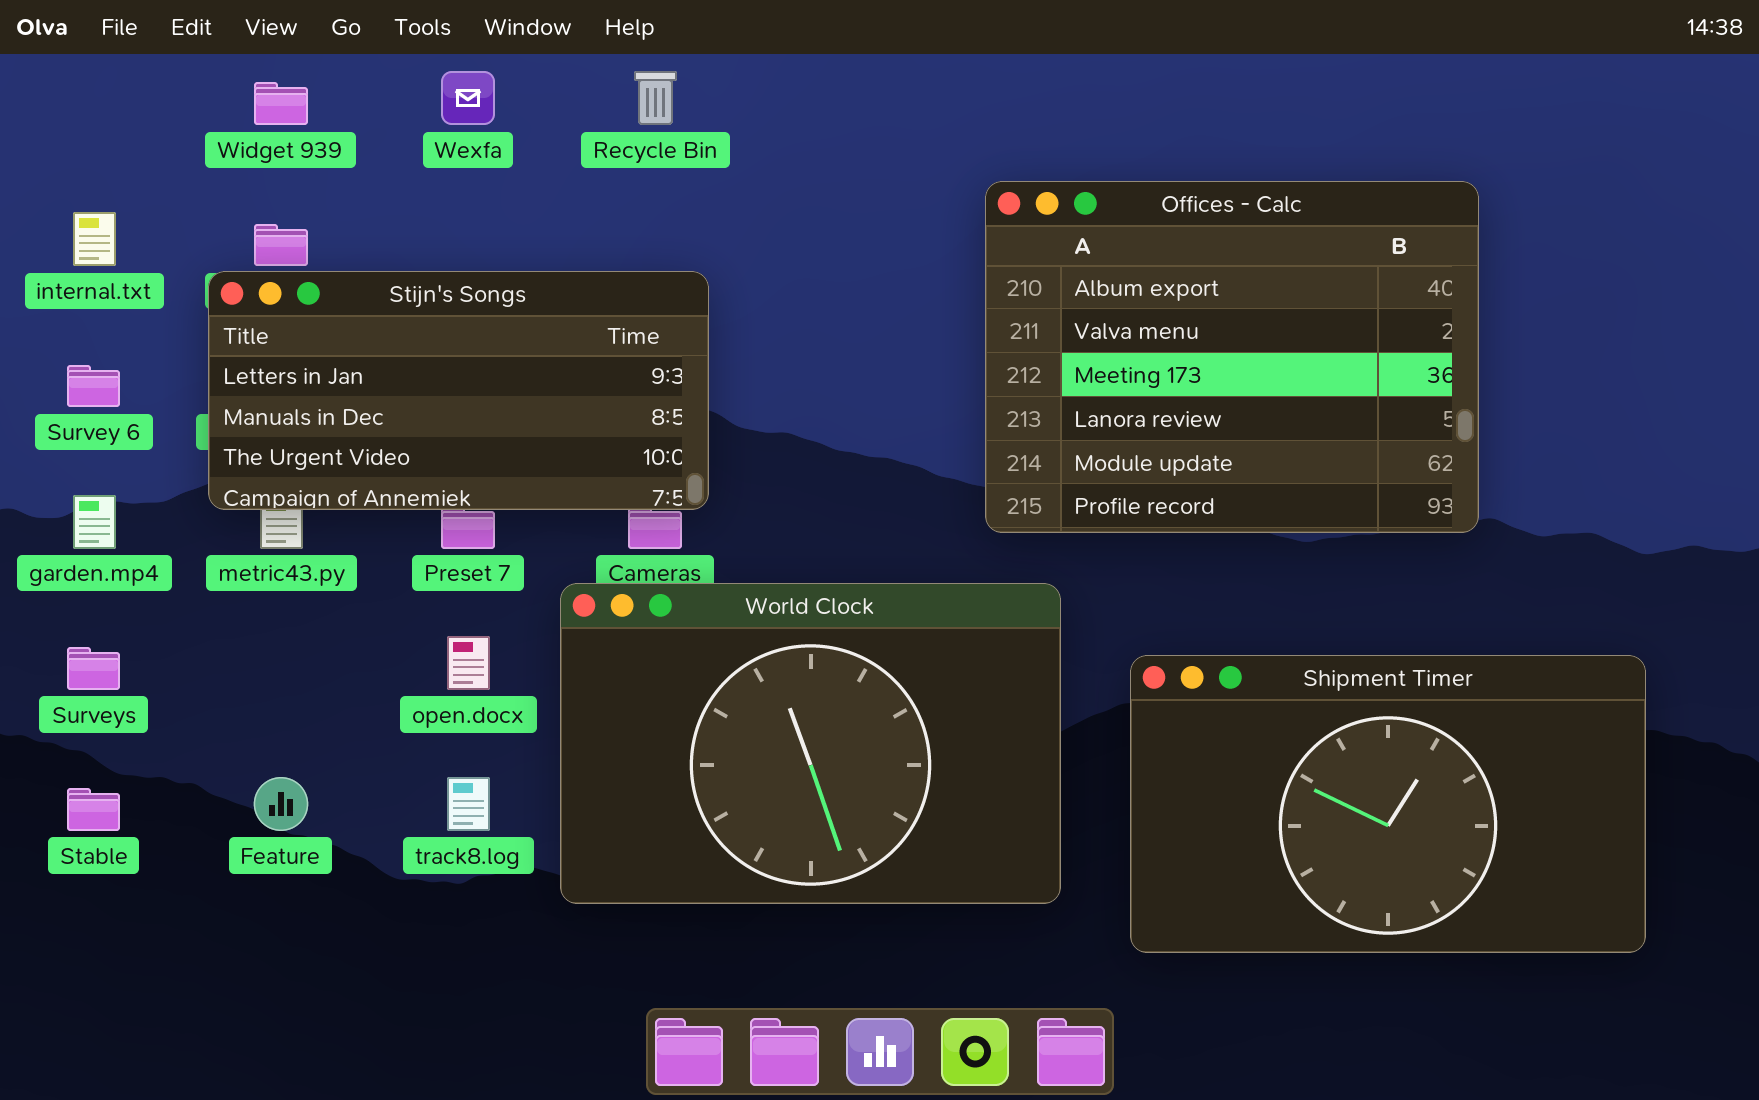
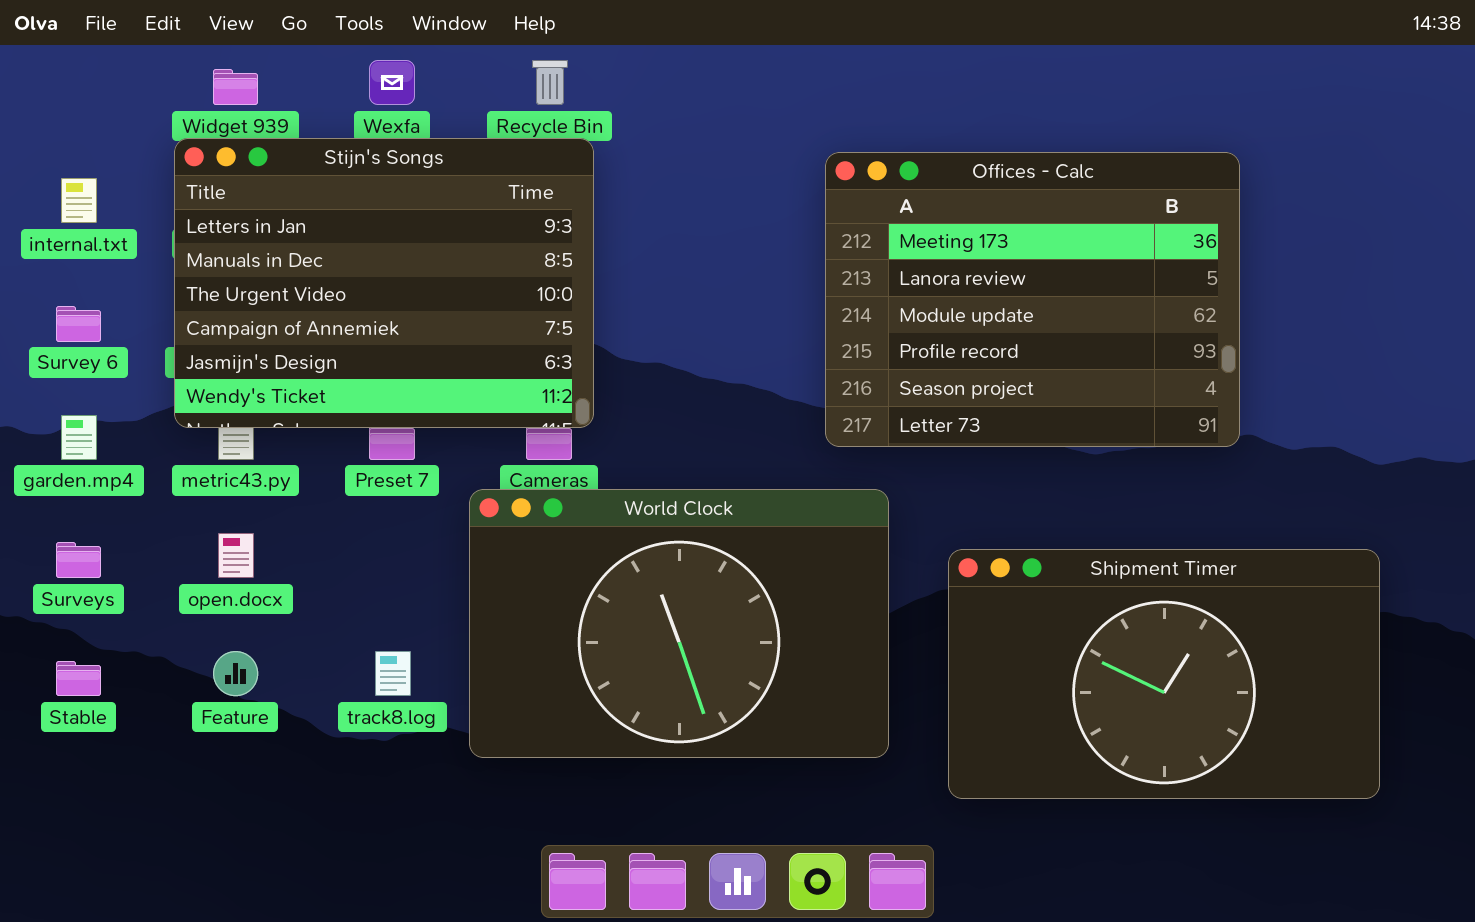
Offices - Calc: [985,181,1479,533] -> [825,152,1240,447], scrolled down 2 rows
Stijn's Songs: [208,271,709,510] -> [174,138,594,428], resized
open.docx: [447,636,490,690] -> [218,533,254,578], moved

